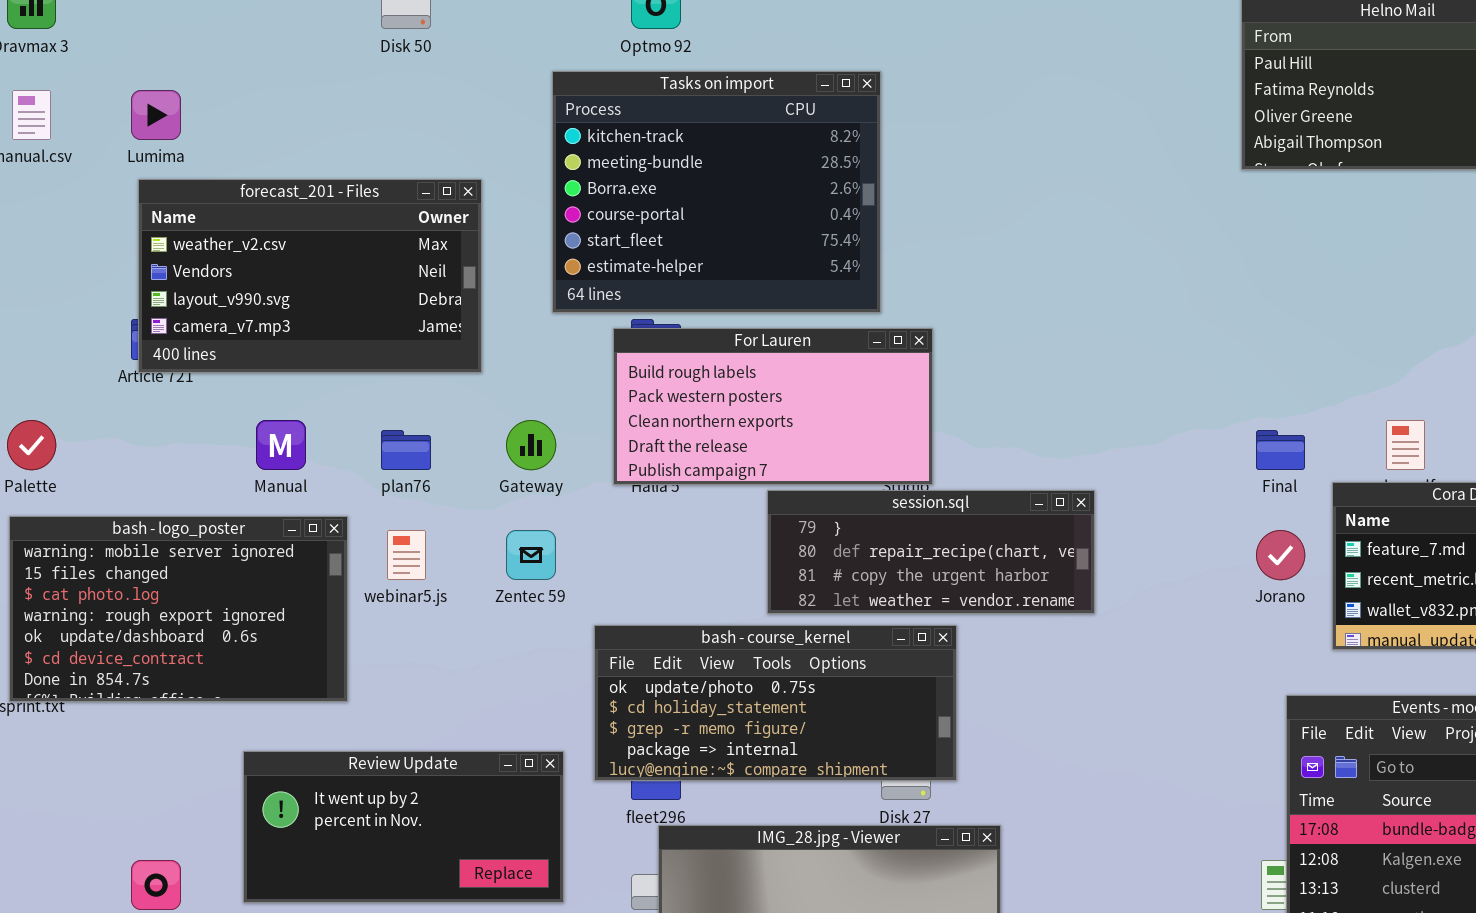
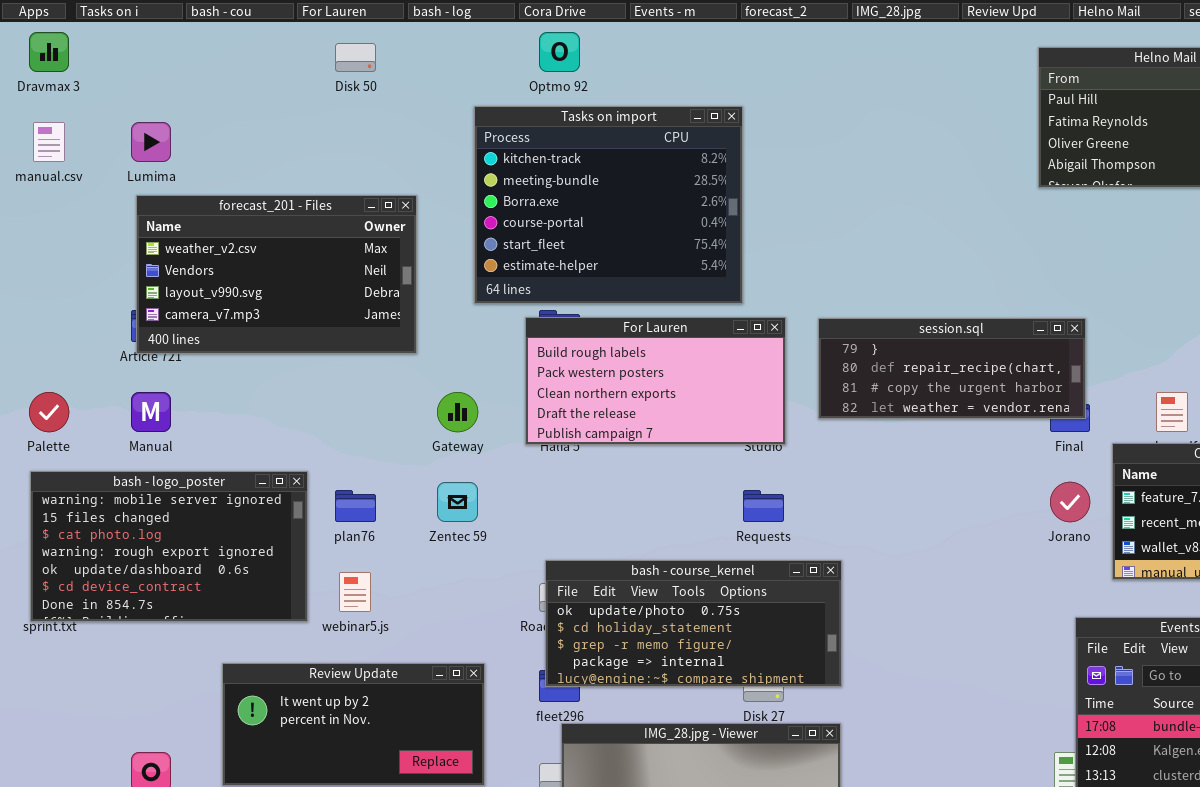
Manual: [256,420,306,470] -> [131,392,171,432], moved
plan76: [381,430,431,470] -> [335,490,376,522], moved
session.sql: [767,490,1095,614] -> [818,318,1086,419], moved
webinar5.js: [387,530,426,580] -> [339,572,371,612], moved
bash - course_kernel: [594,625,957,781] -> [545,560,842,687], moved

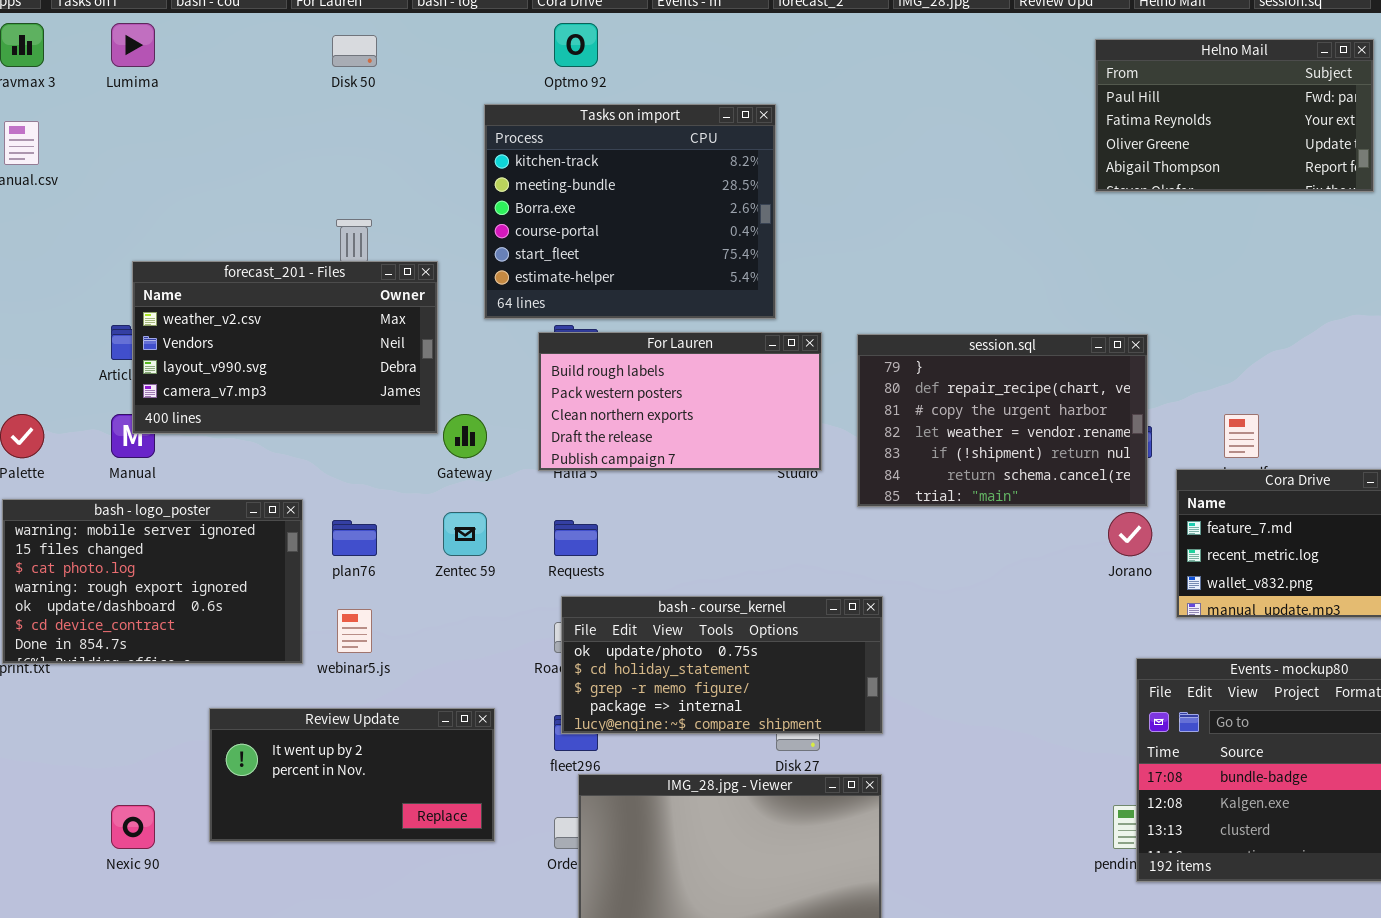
Lumima: [131,122,171,162] -> [111,23,155,67], moved
forecast_201 - Files: [136,195,417,354] -> [132,261,438,434], moved
session.sql: [818,318,1086,419] -> [857,334,1148,507], resized
Requests: [743,490,784,522] -> [554,520,598,556], moved

